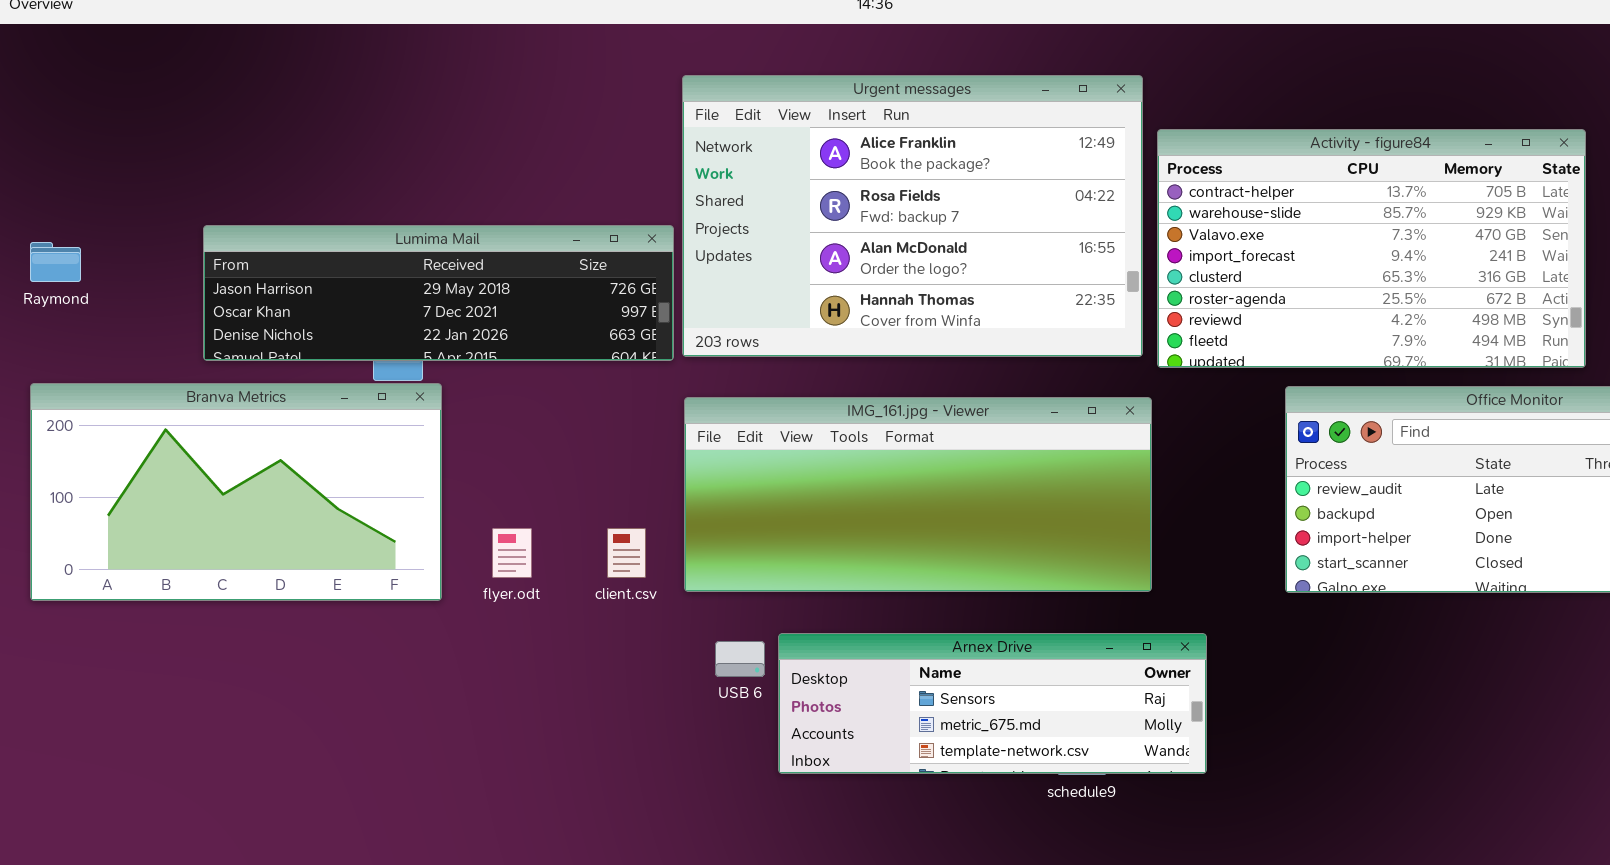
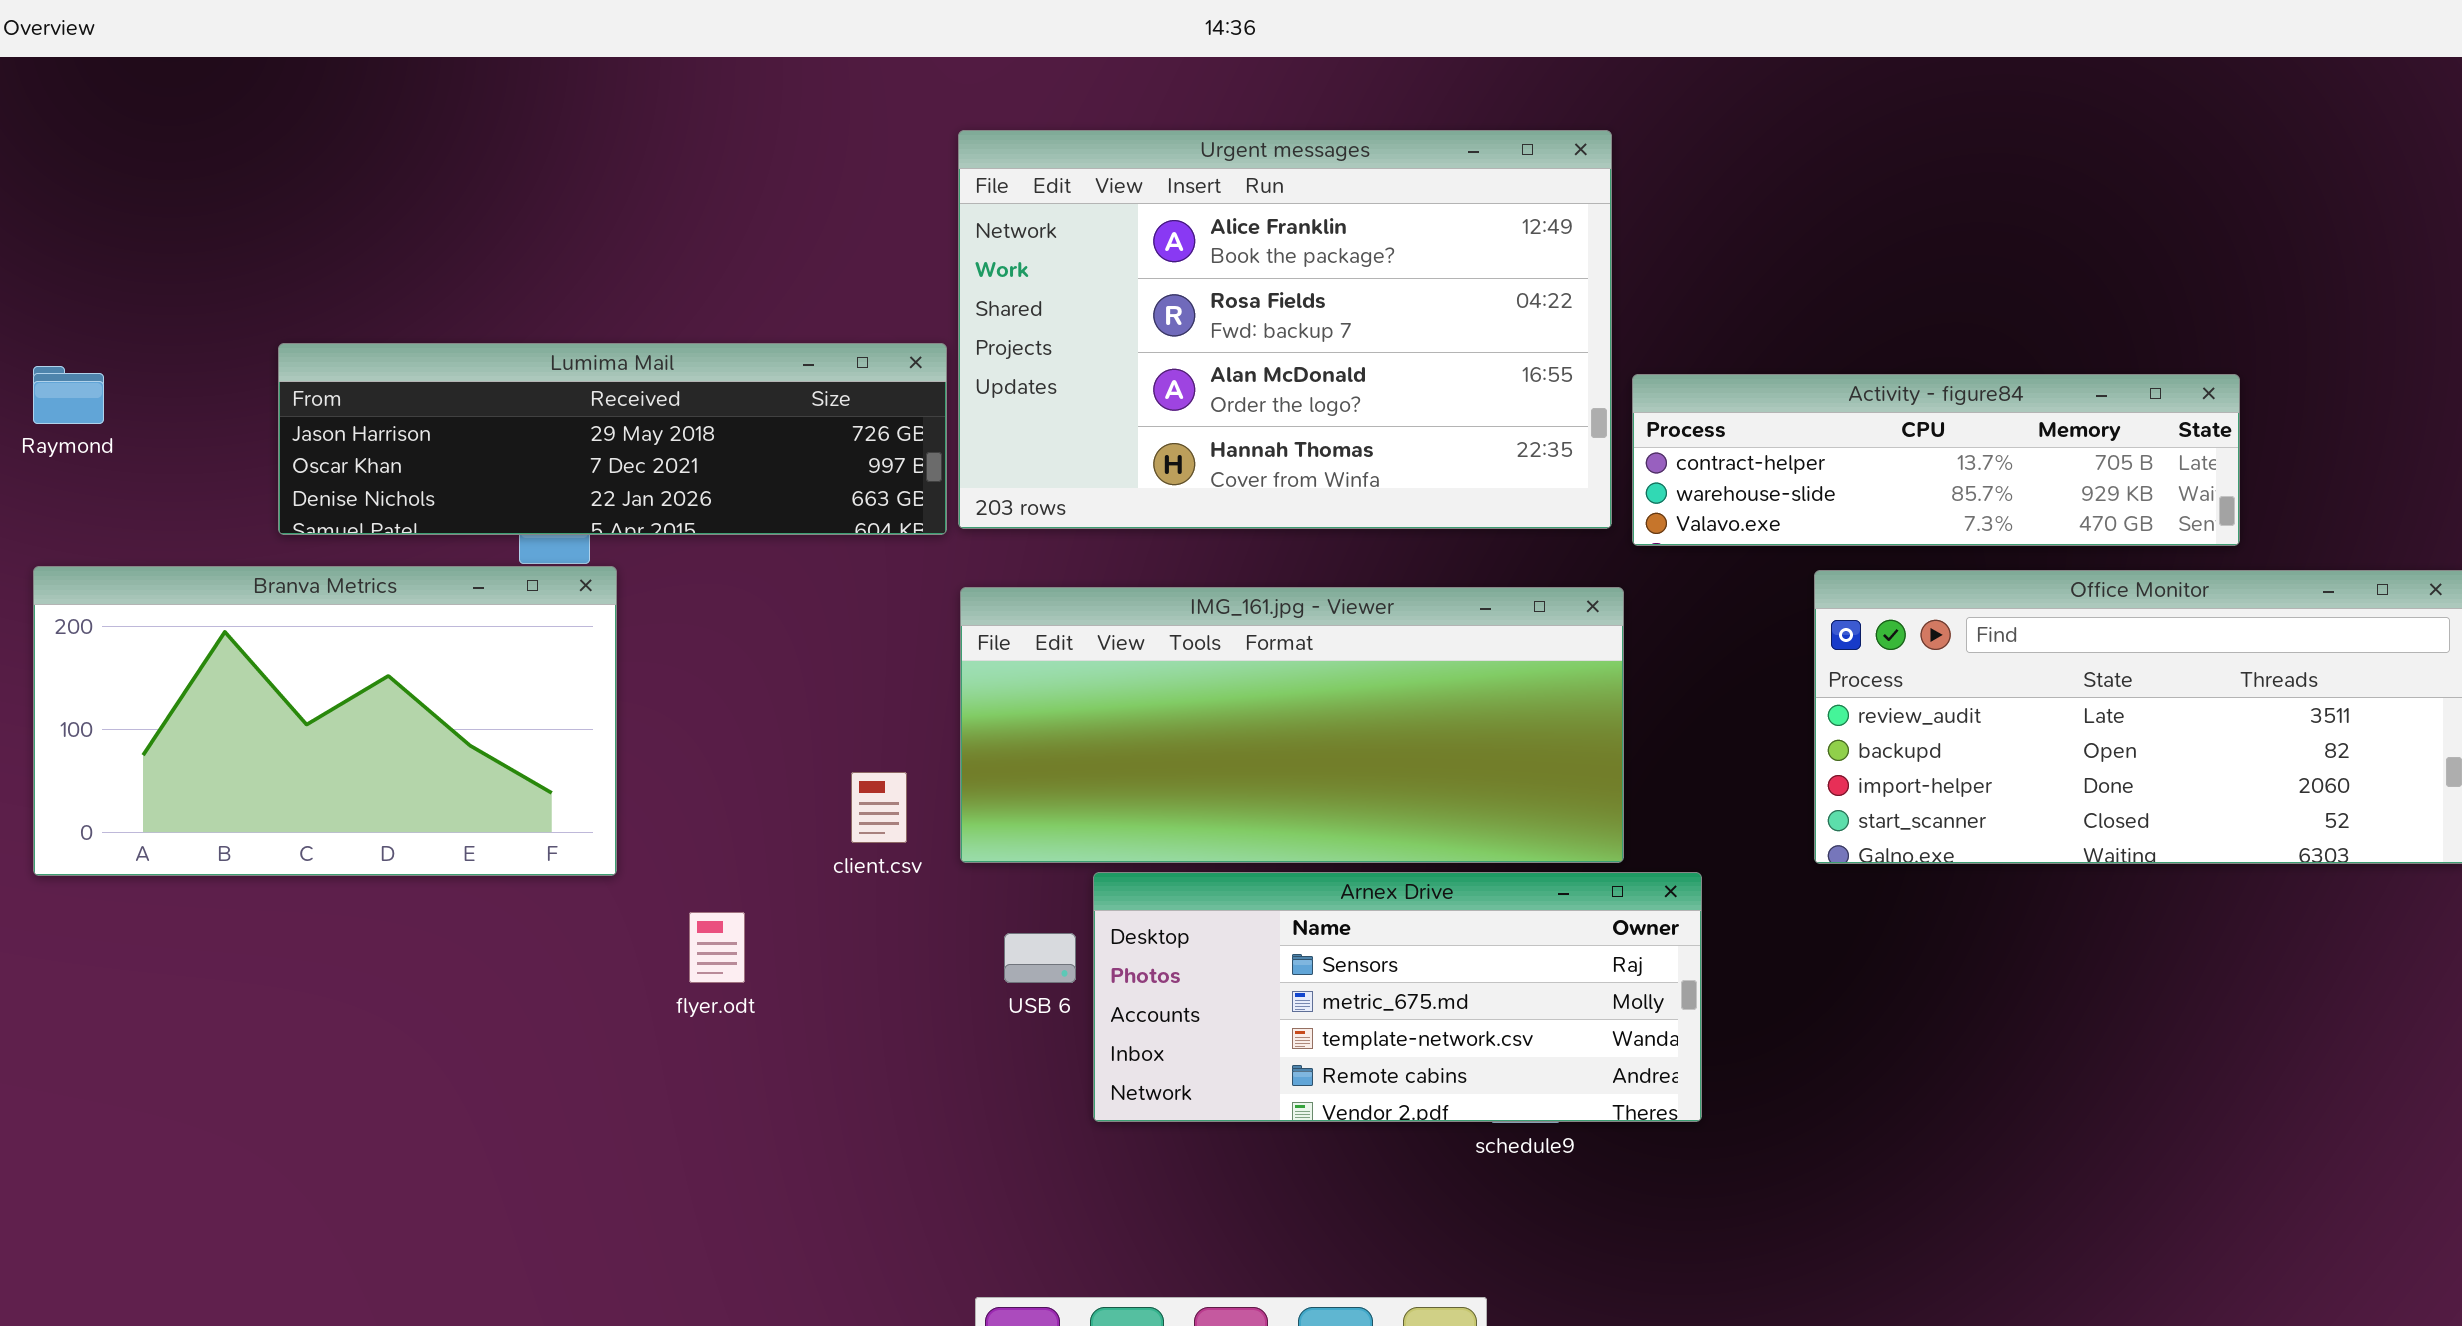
Activity - figure84: [1157,129,1586,368] -> [1632,374,2240,546], resized
flyer.odt: [492,528,532,578] -> [689,912,745,983], moved
Arnex Drive: [778,633,1207,774] -> [1093,872,1702,1122], resized

